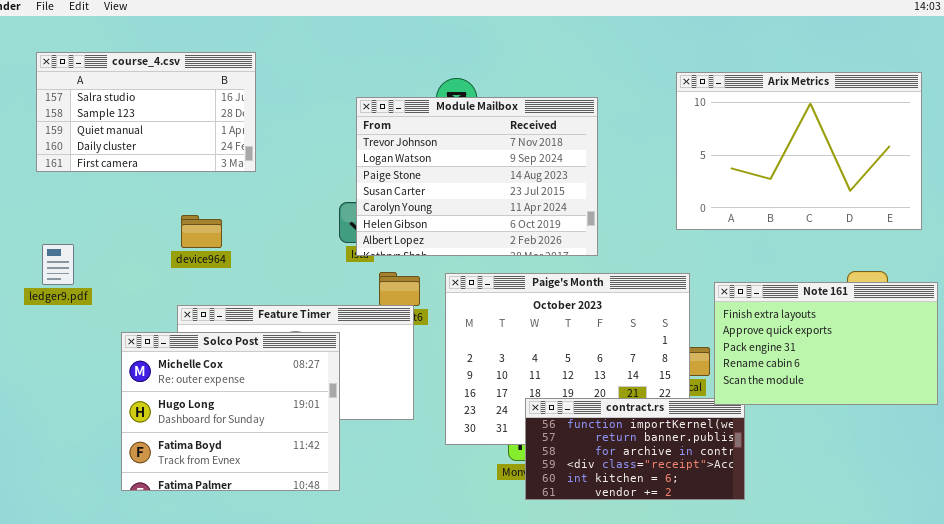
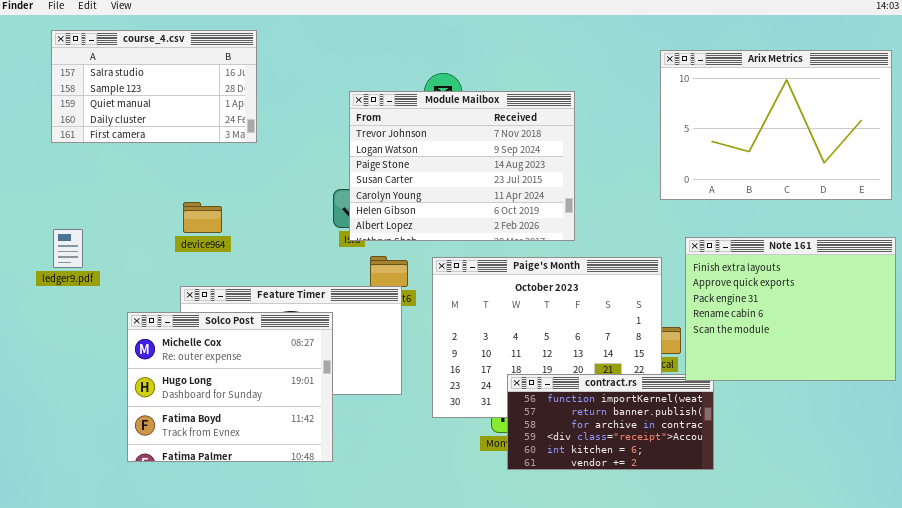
course_4.csv: [36,52,256,172] -> [51,30,257,143], moved
Arix Metrics: [676,72,922,230] -> [660,50,892,200], moved
Note 161: [714,282,938,405] -> [685,237,896,381], resized

